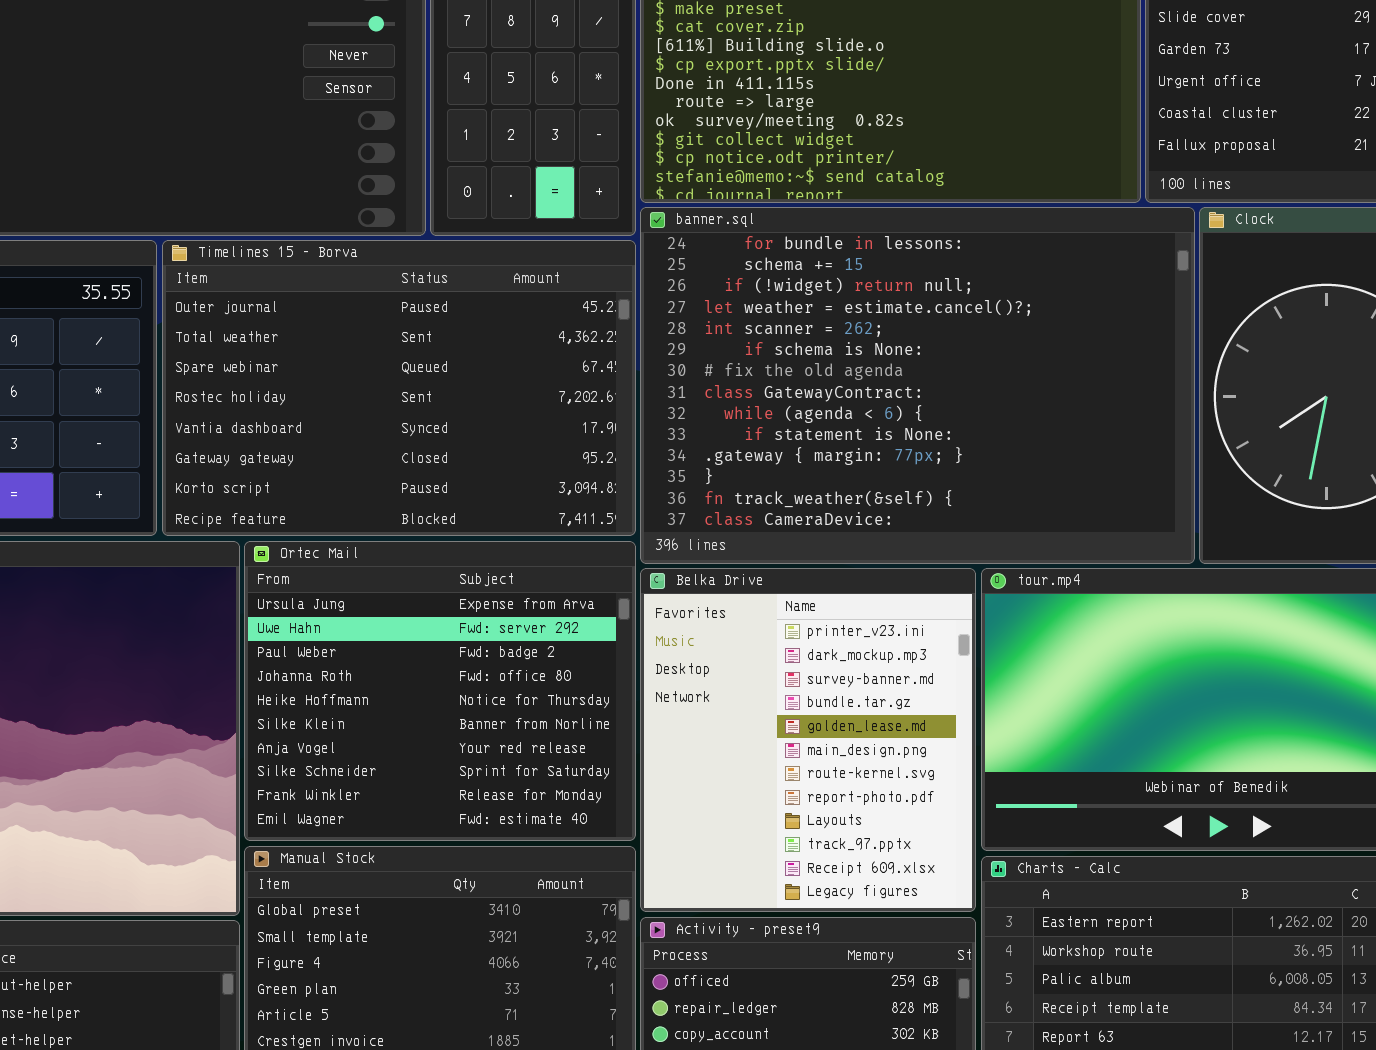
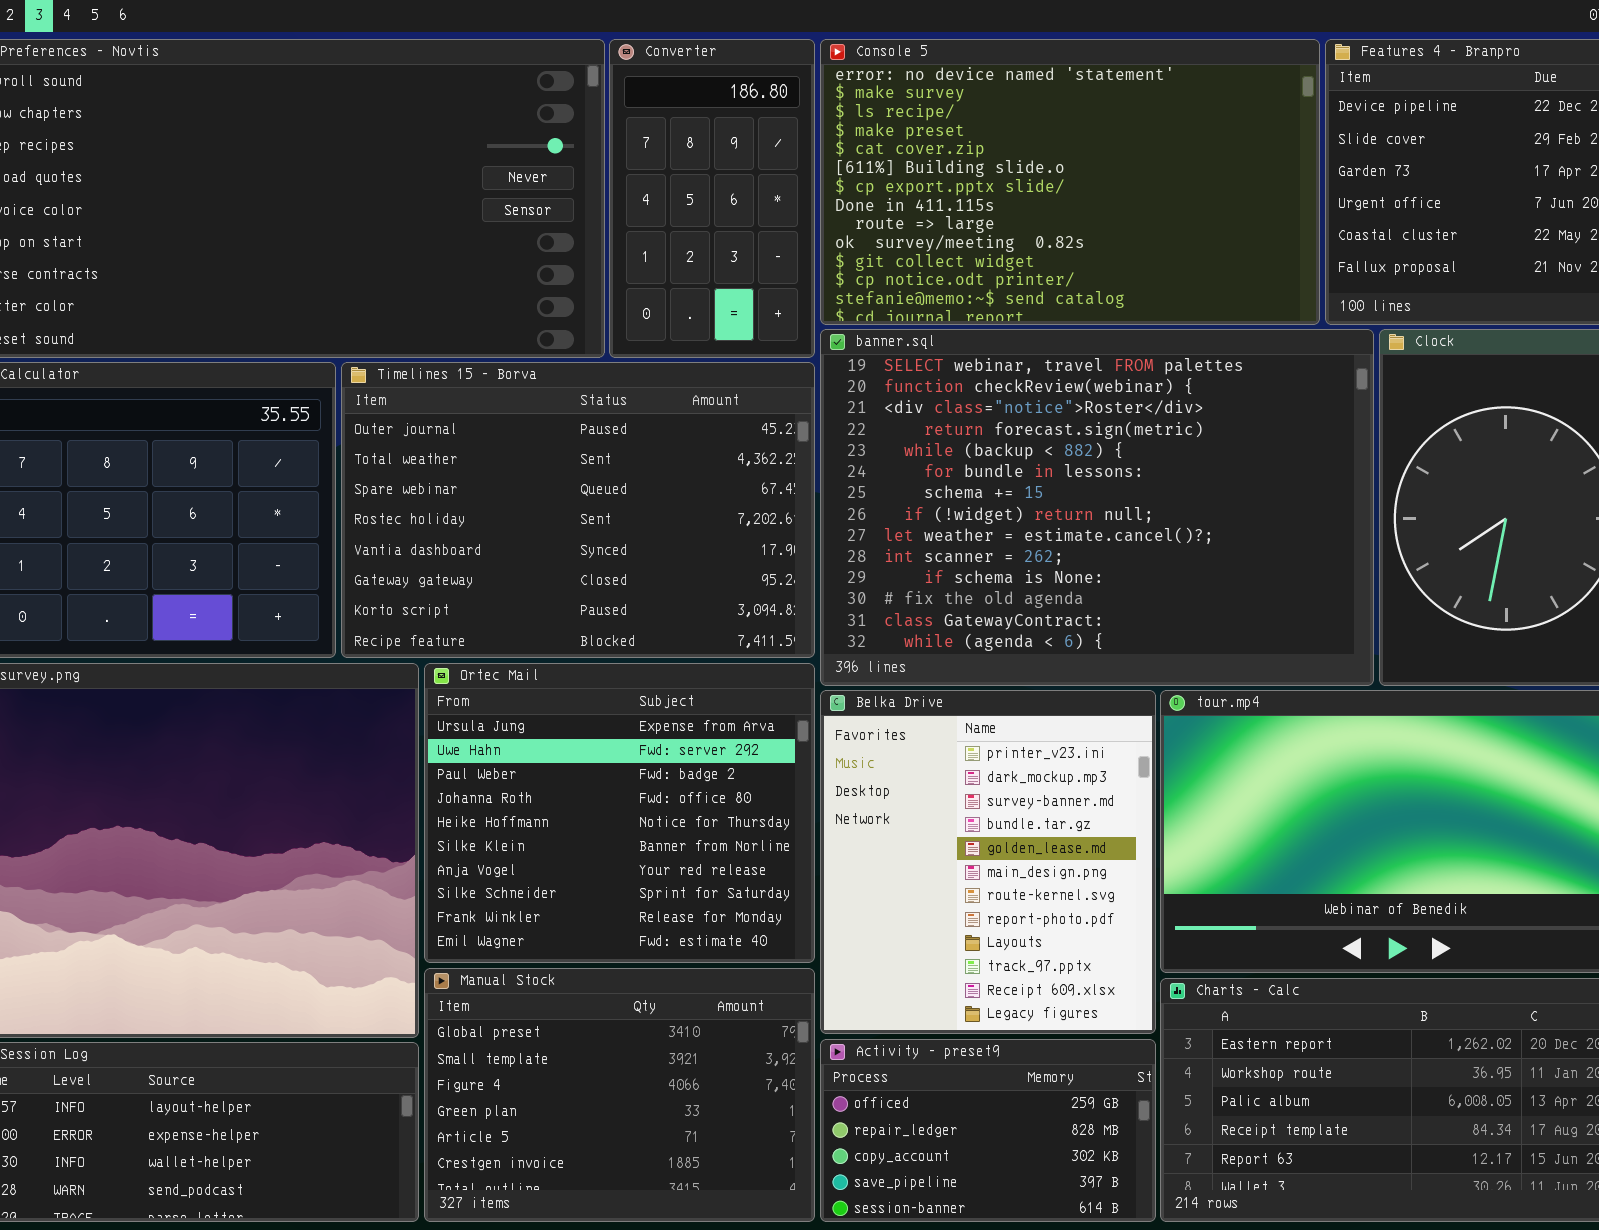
banner.sql: [640,207,1195,564] -> [820,329,1374,686], scrolled up 5 rows

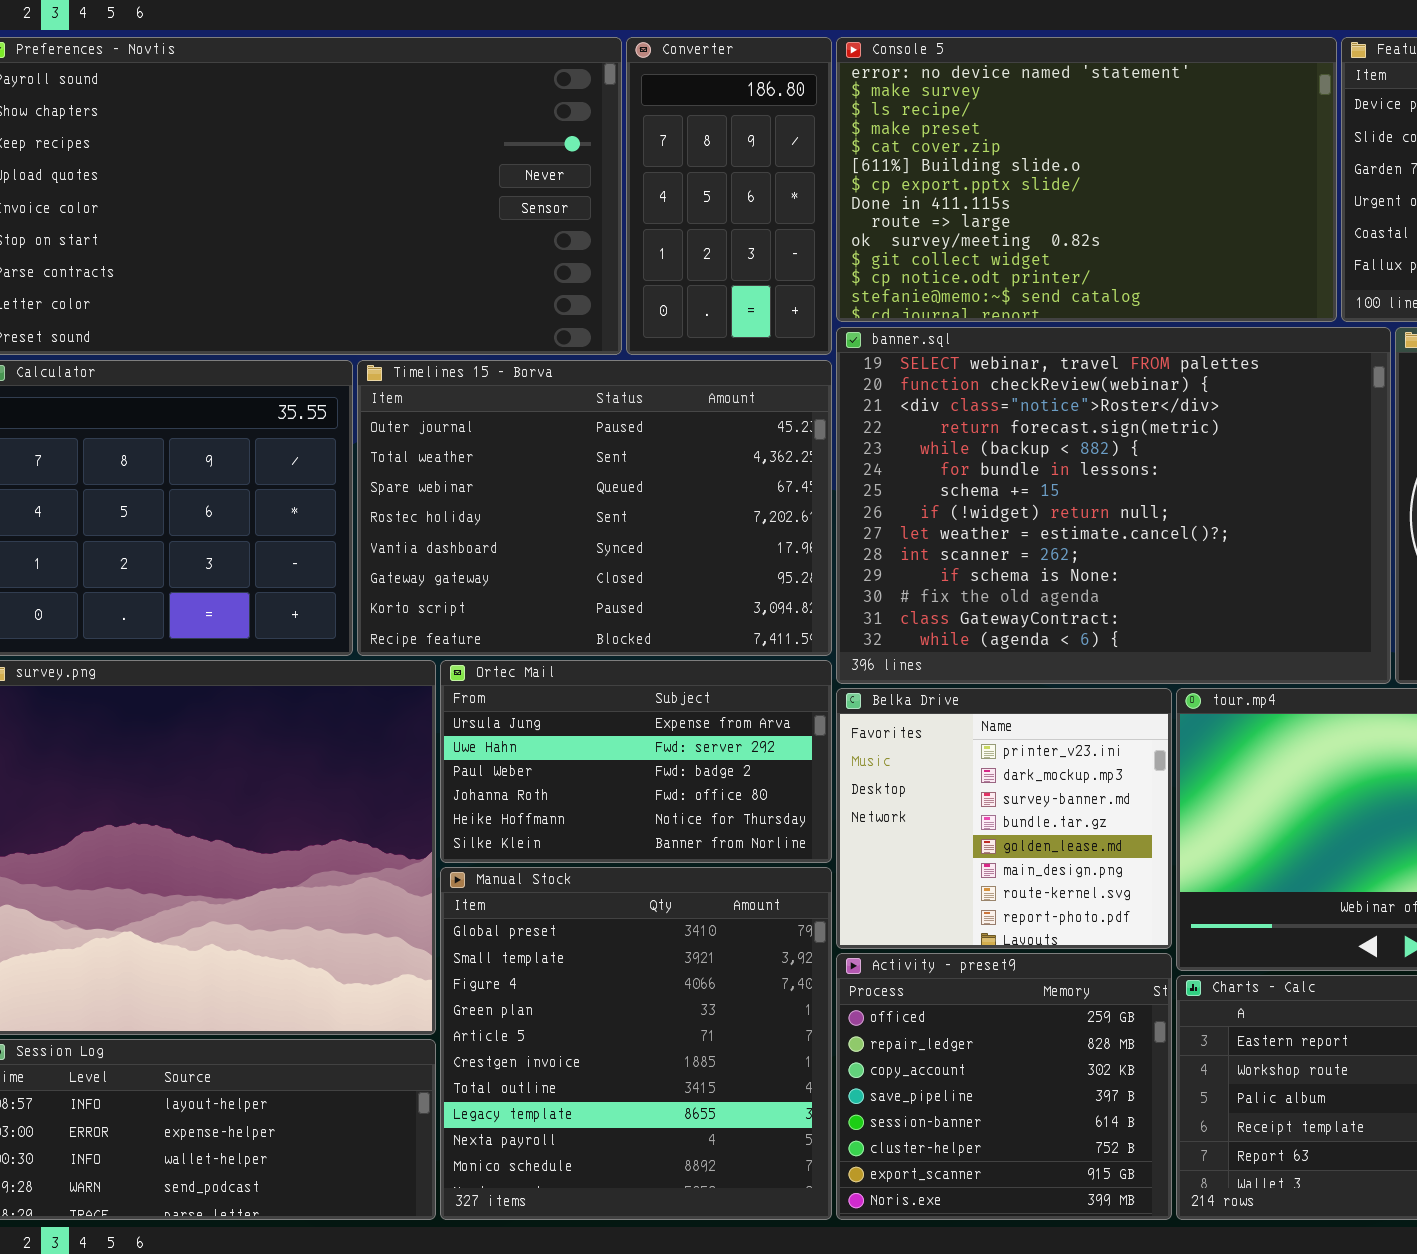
Ortec Mail: [424,663,815,963] -> [440,660,832,863], resized
Belka Drive: [820,690,1156,1034] -> [836,688,1172,949], resized
Manual Stock: [424,968,815,1222] -> [440,867,832,1220], resized
Activity - preset9: [820,1039,1156,1222] -> [836,953,1172,1220], resized

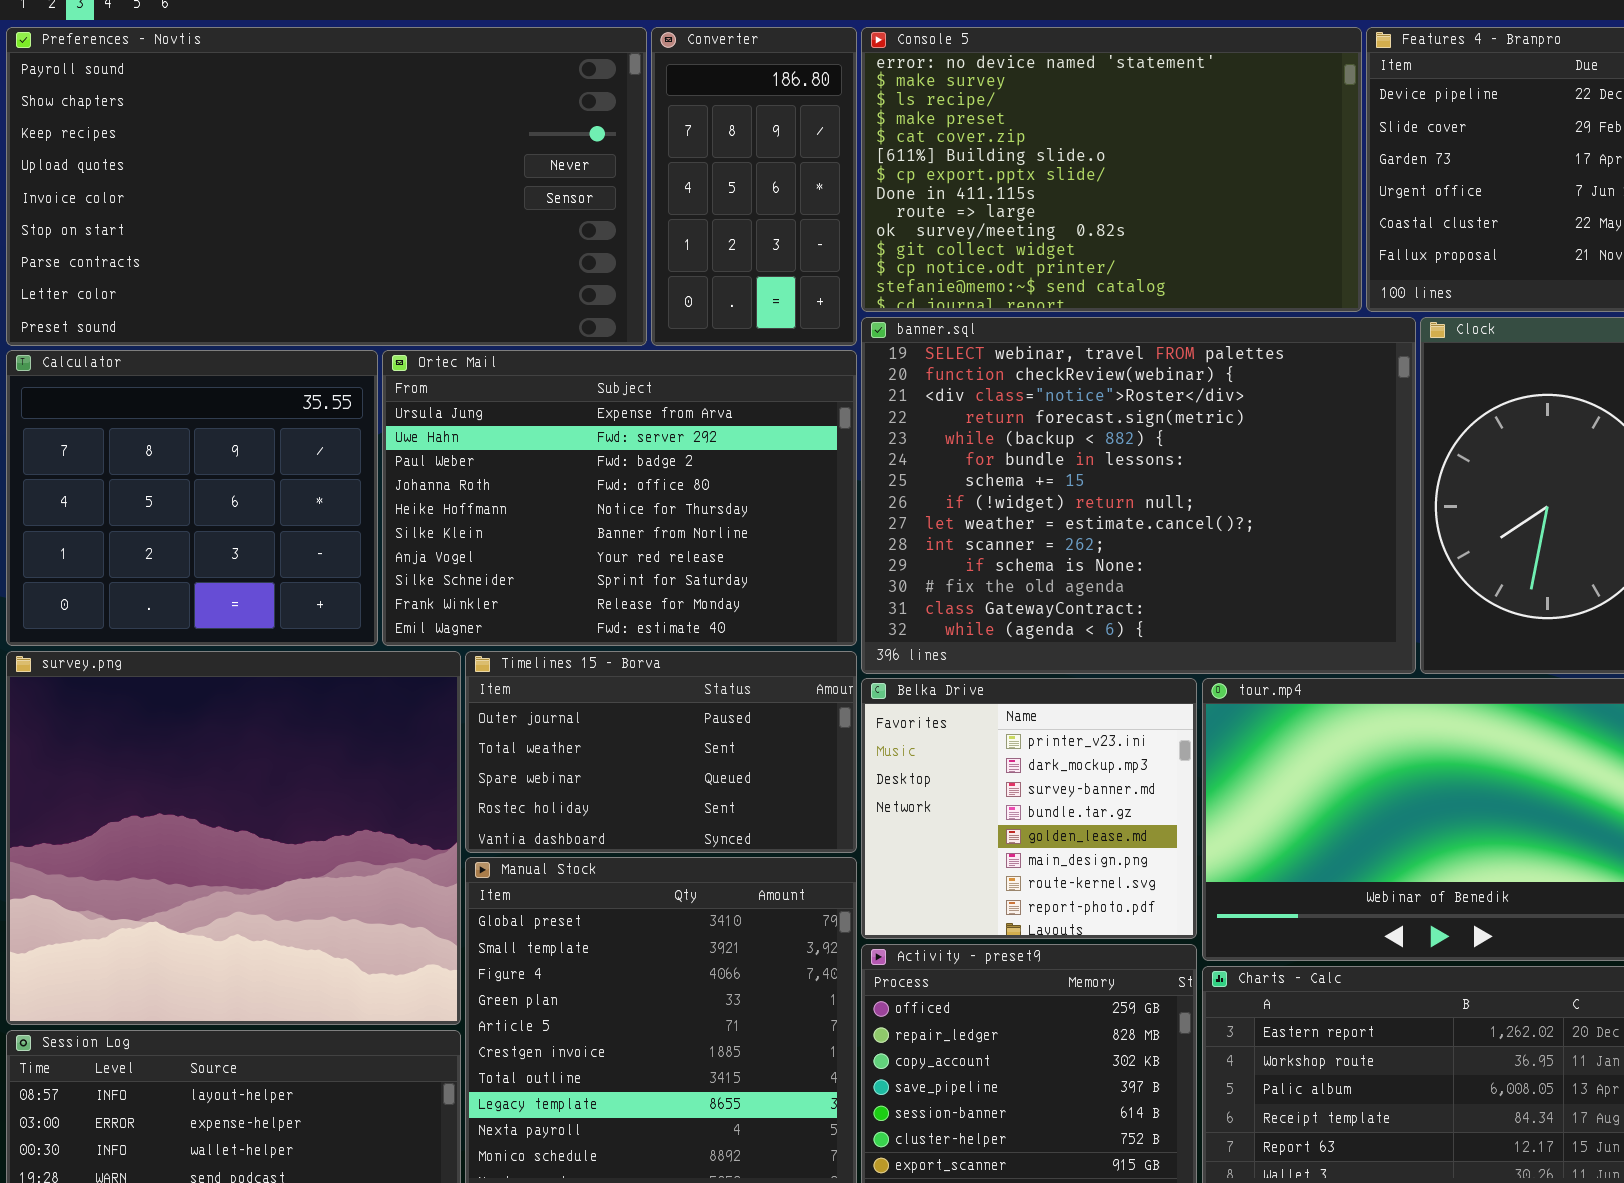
Timelines 15 - Borva: [357,360,832,656] -> [465,651,857,853], moved, resized
Ortec Mail: [440,660,832,863] -> [382,350,857,646], moved, resized

